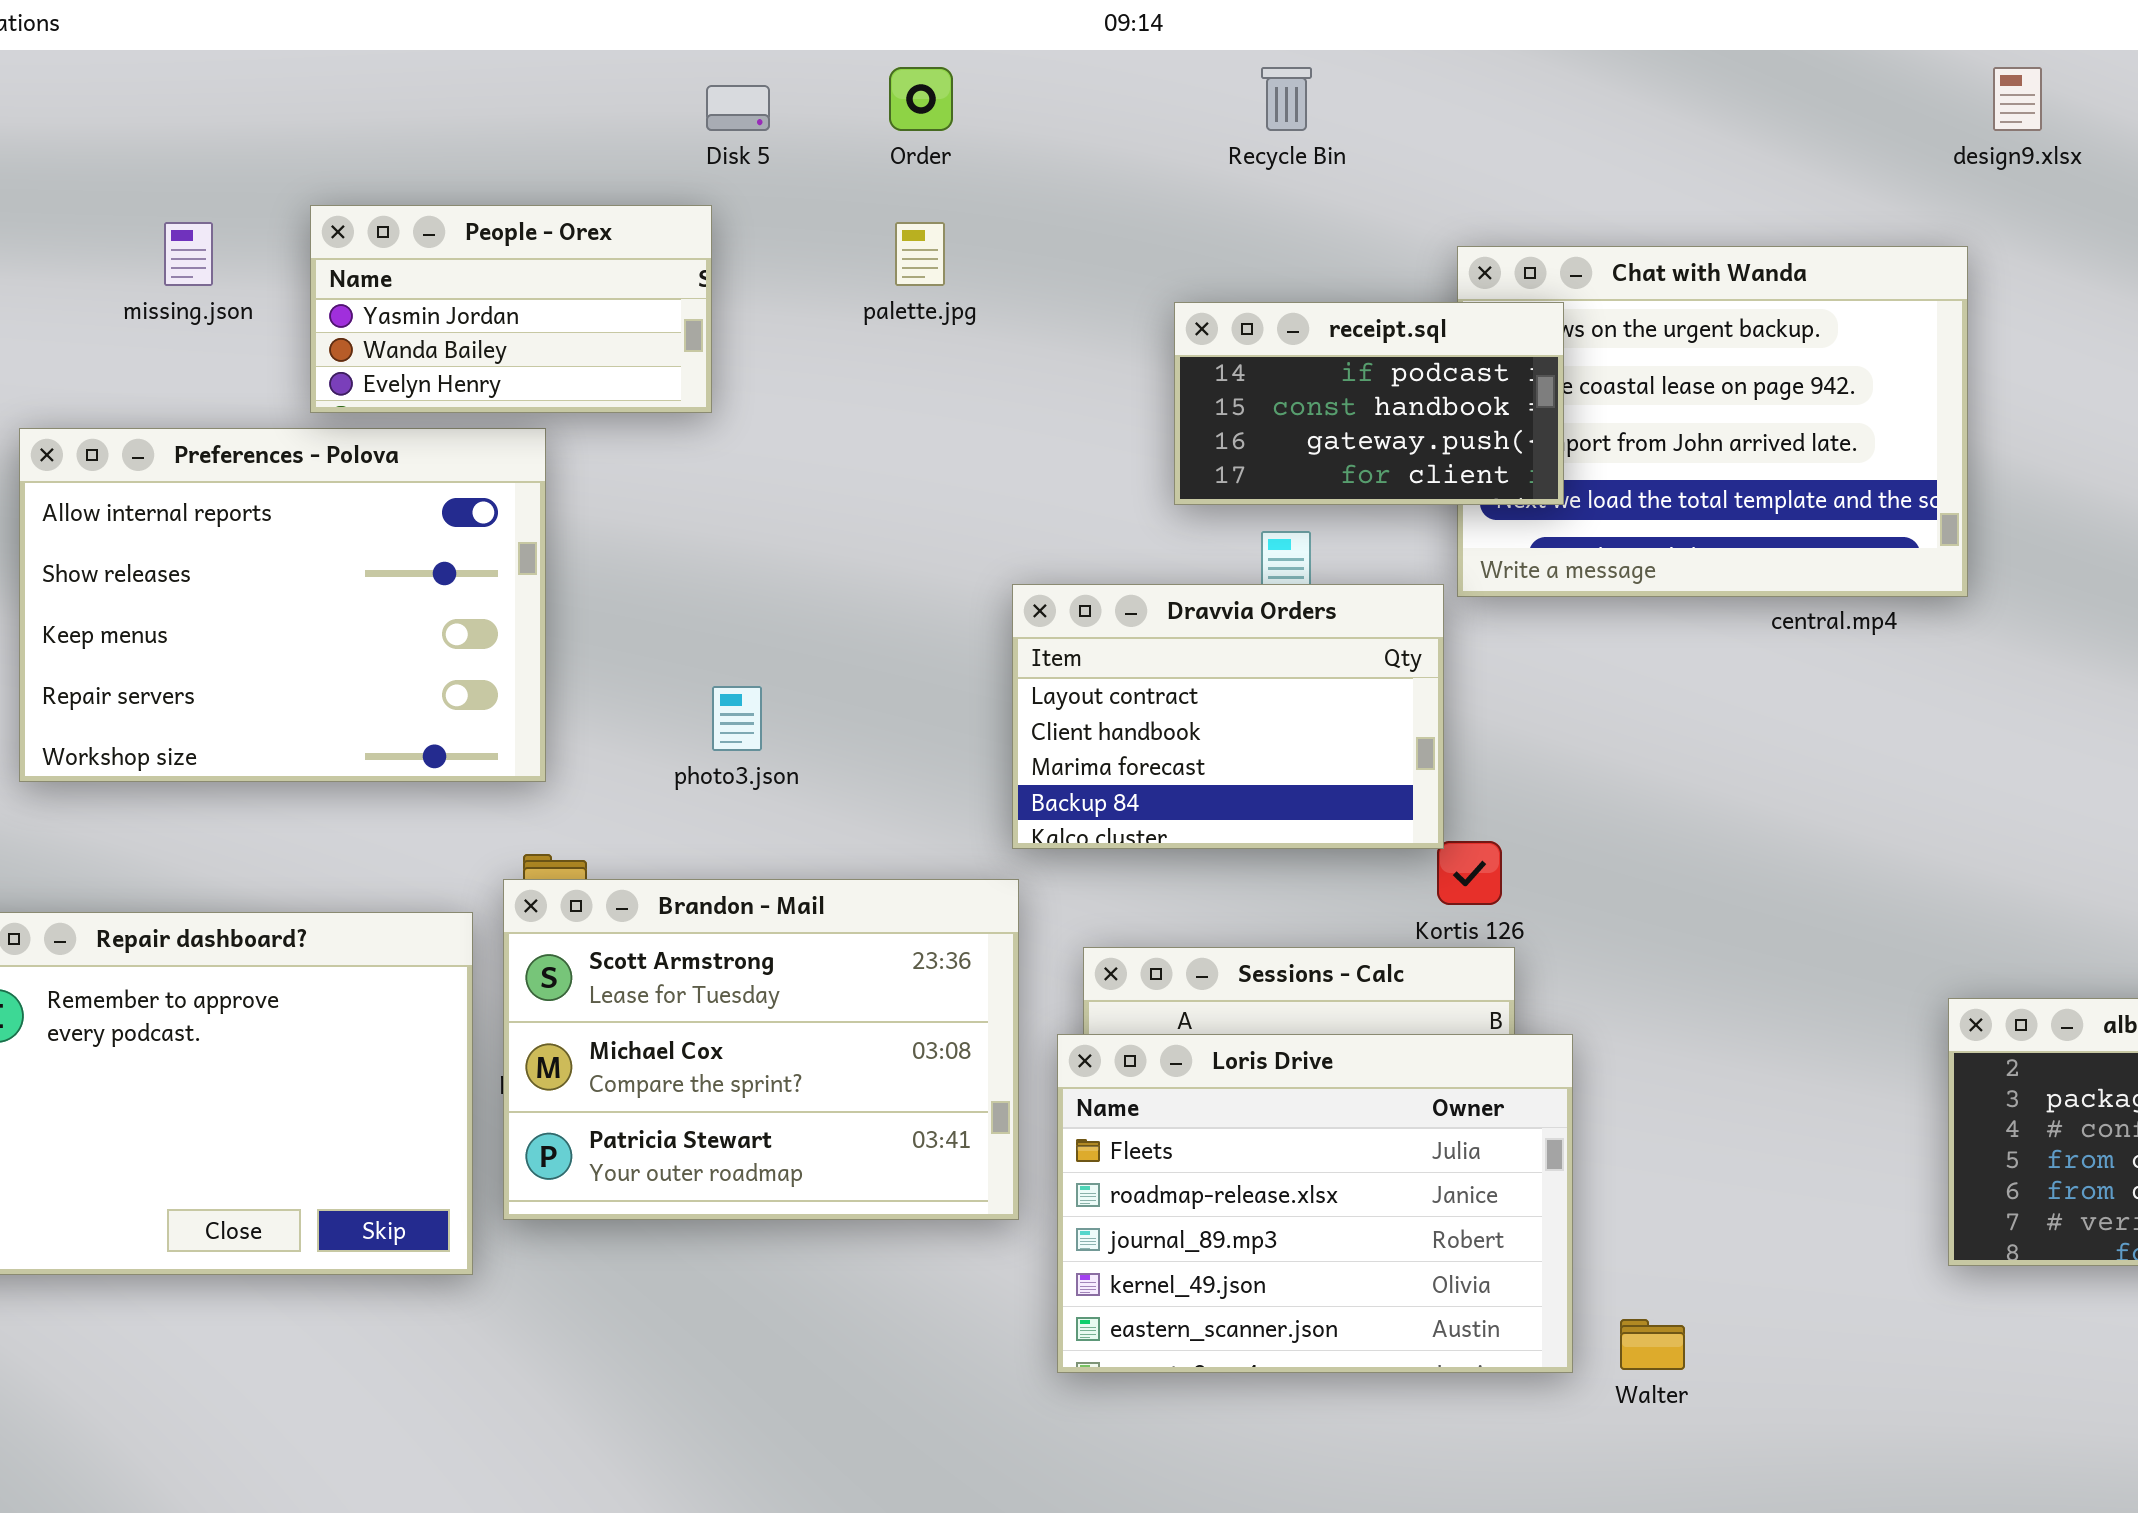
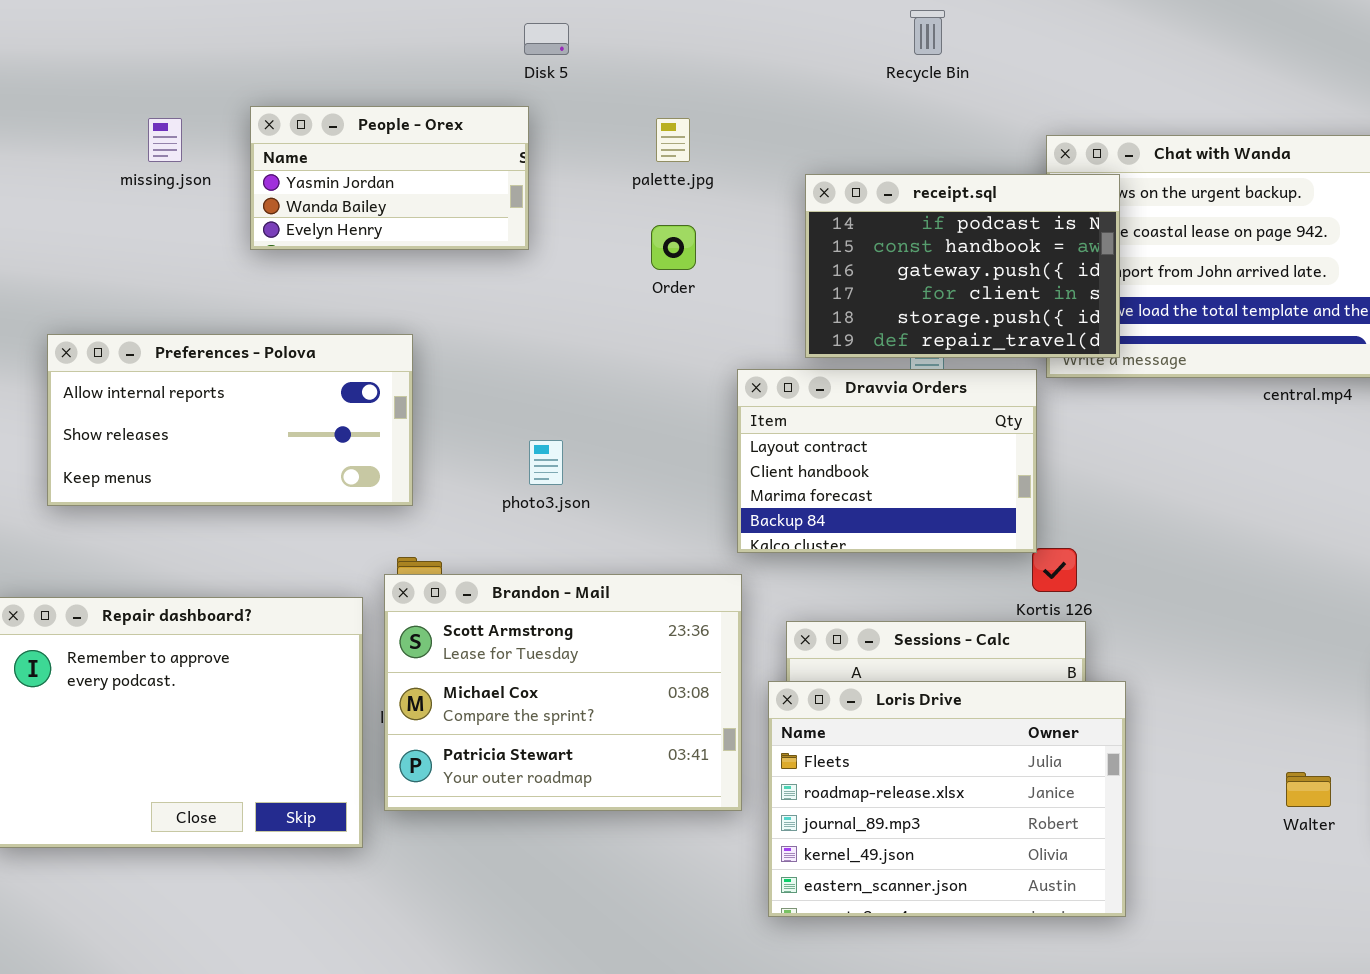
Order: [889,67,953,131] -> [651,225,696,270], moved
receipt.sql: [1174,302,1564,505] -> [805,174,1120,358], resized
Preferences - Polova: [19,428,546,782] -> [47,334,413,506], resized
Walter: [1620,1319,1685,1370] -> [1286,772,1331,807], moved

